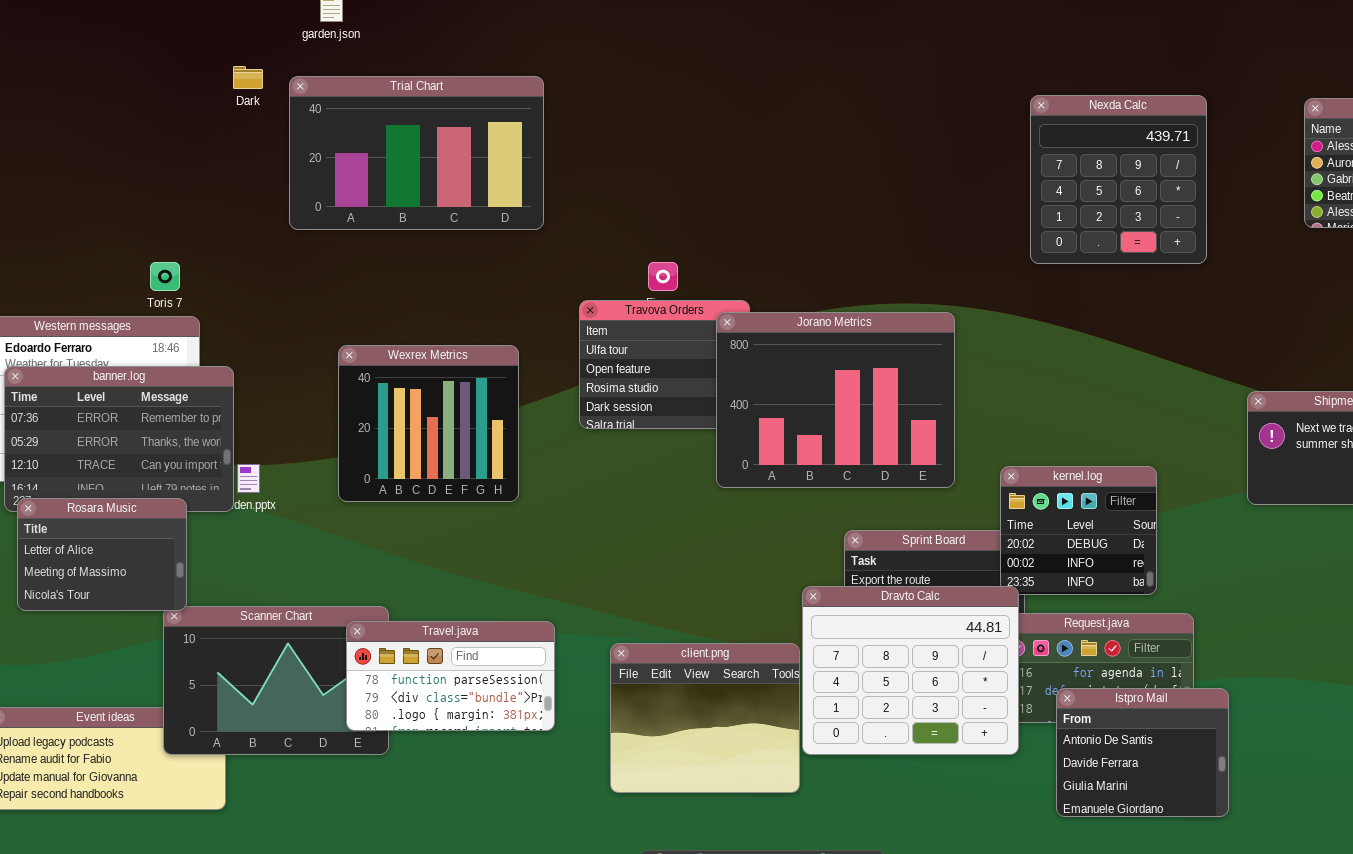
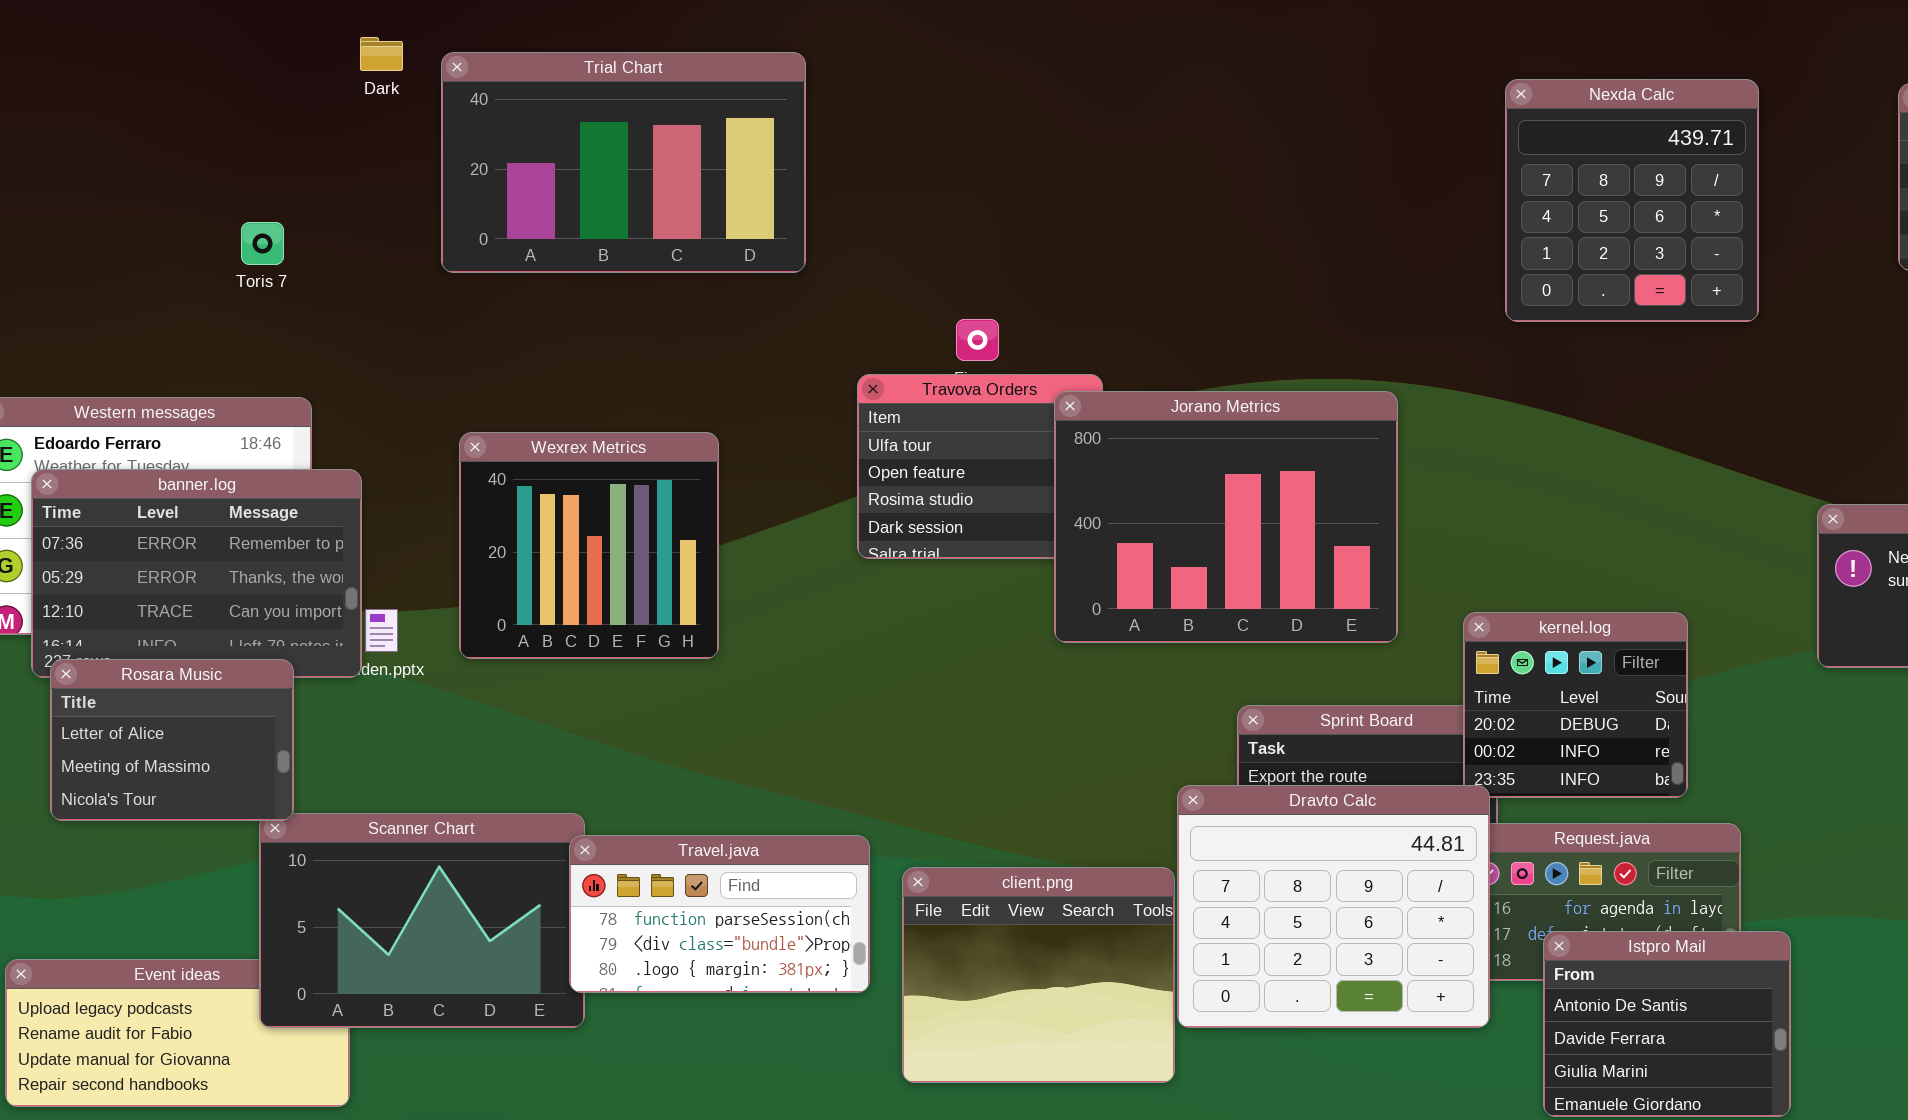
Toris 7: [150,262,180,291] -> [241,222,284,265], moved
Wexrex Metrics: [338,345,519,502] -> [459,432,719,659], moved
Travel.java: [346,621,555,731] -> [569,835,870,993], moved

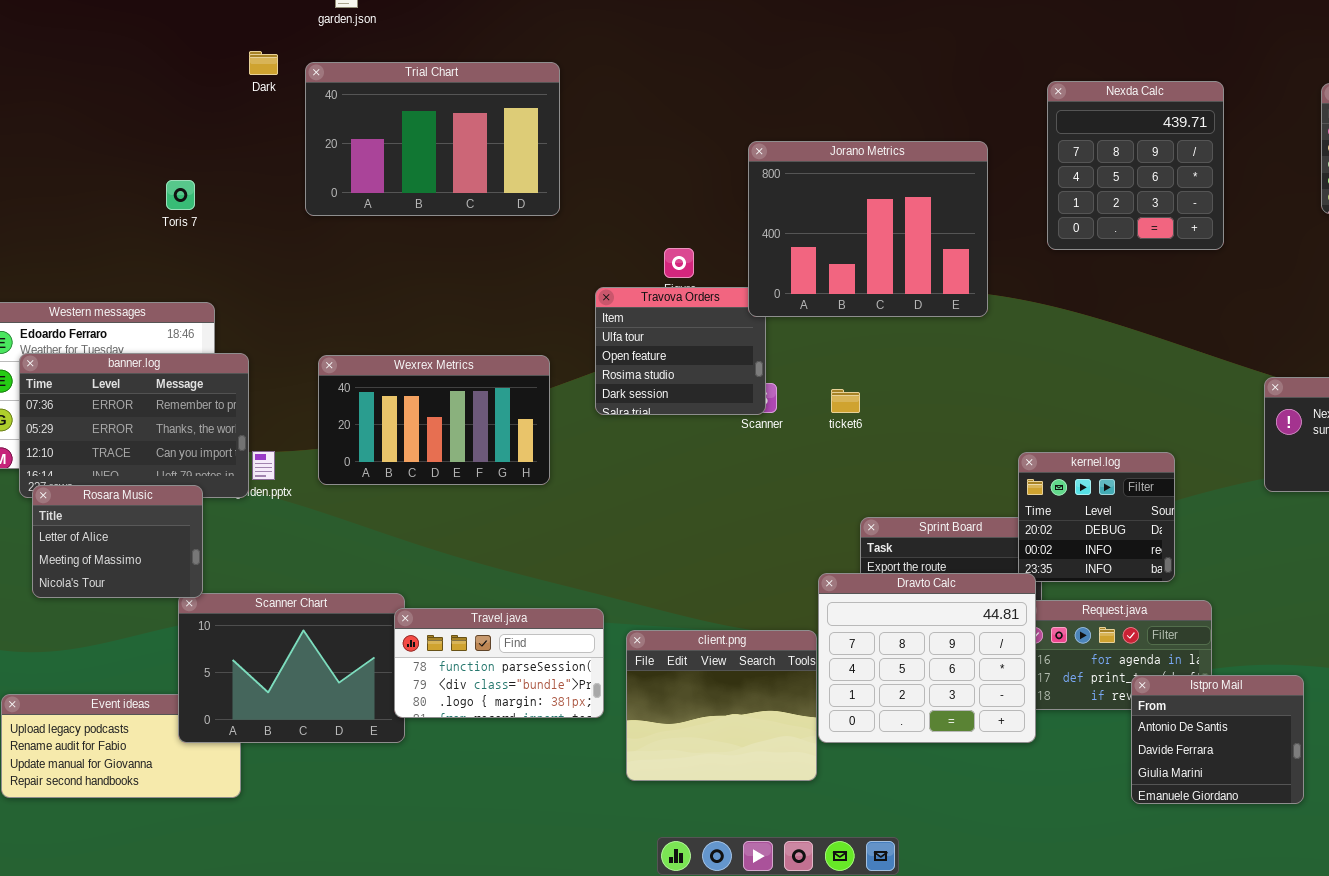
Jorano Metrics: [1054,391,1398,643] -> [748,141,988,317], moved
Wexrex Metrics: [459,432,719,659] -> [318,355,550,485], resized
Istpro Mail: [1543,931,1791,1117] -> [1131,675,1304,804], moved

